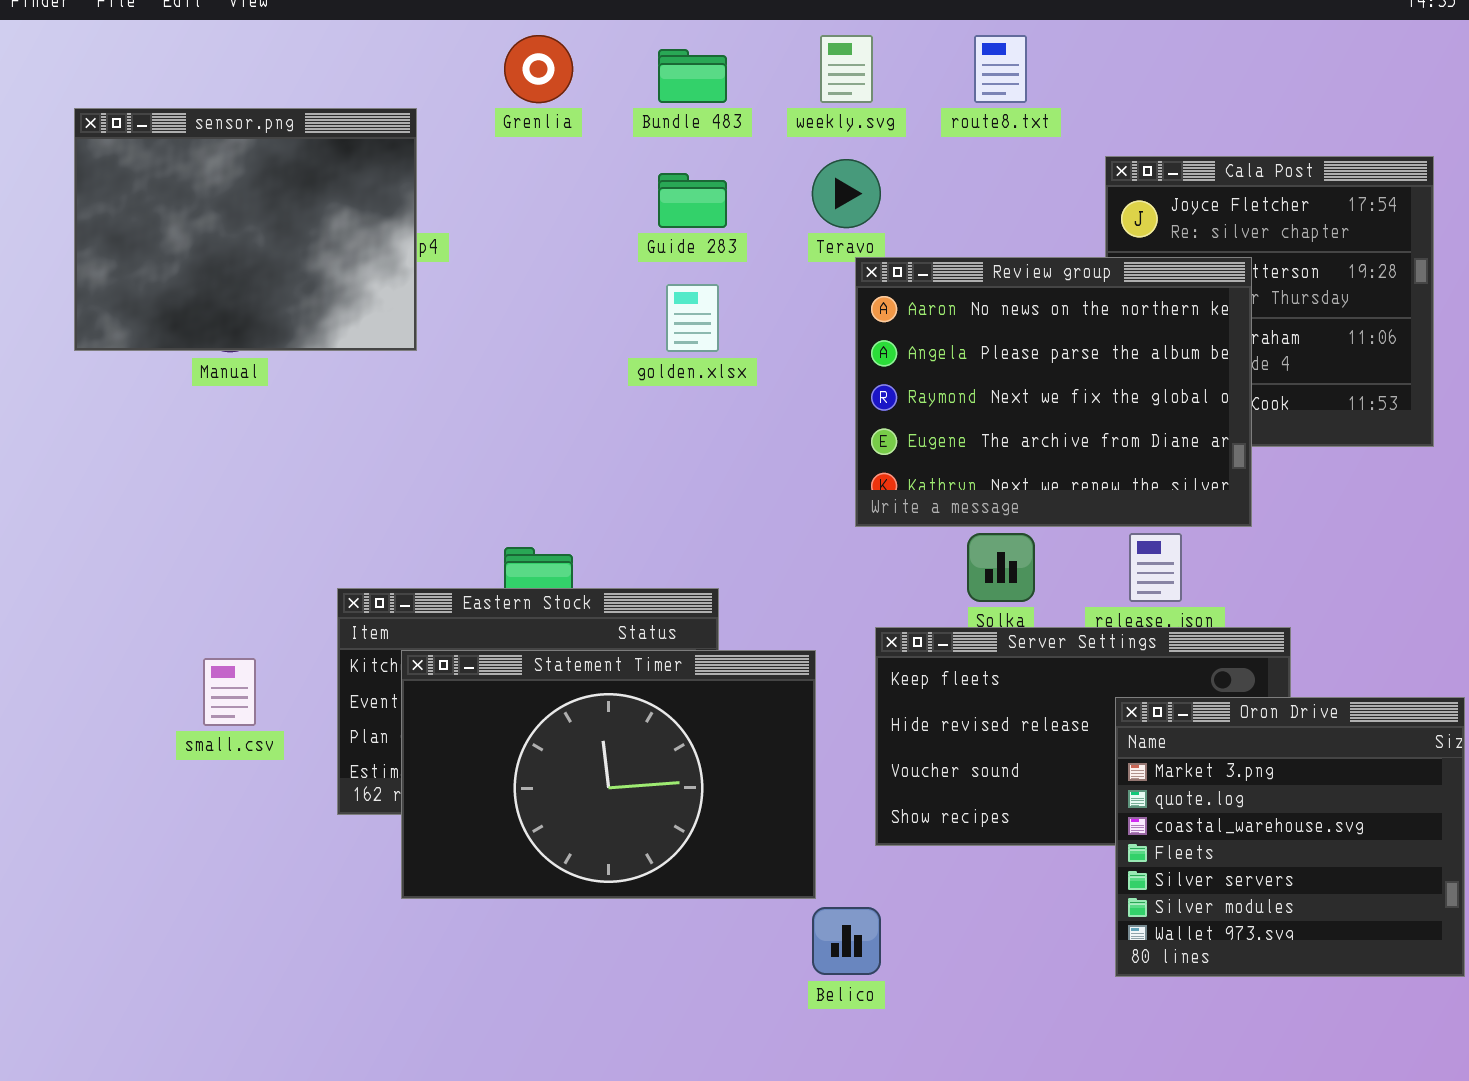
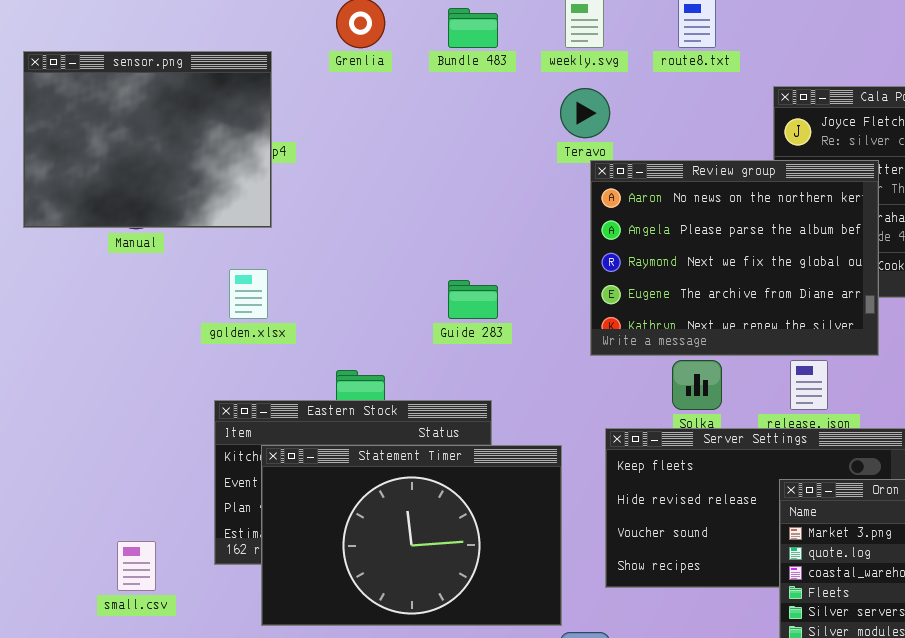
Guide 283: [658,173,727,228] -> [448,280,498,319], moved
golden.xlsx: [666,284,719,352] -> [229,269,268,319], moved
small.csv: [203,658,256,726] -> [117,541,156,591], moved

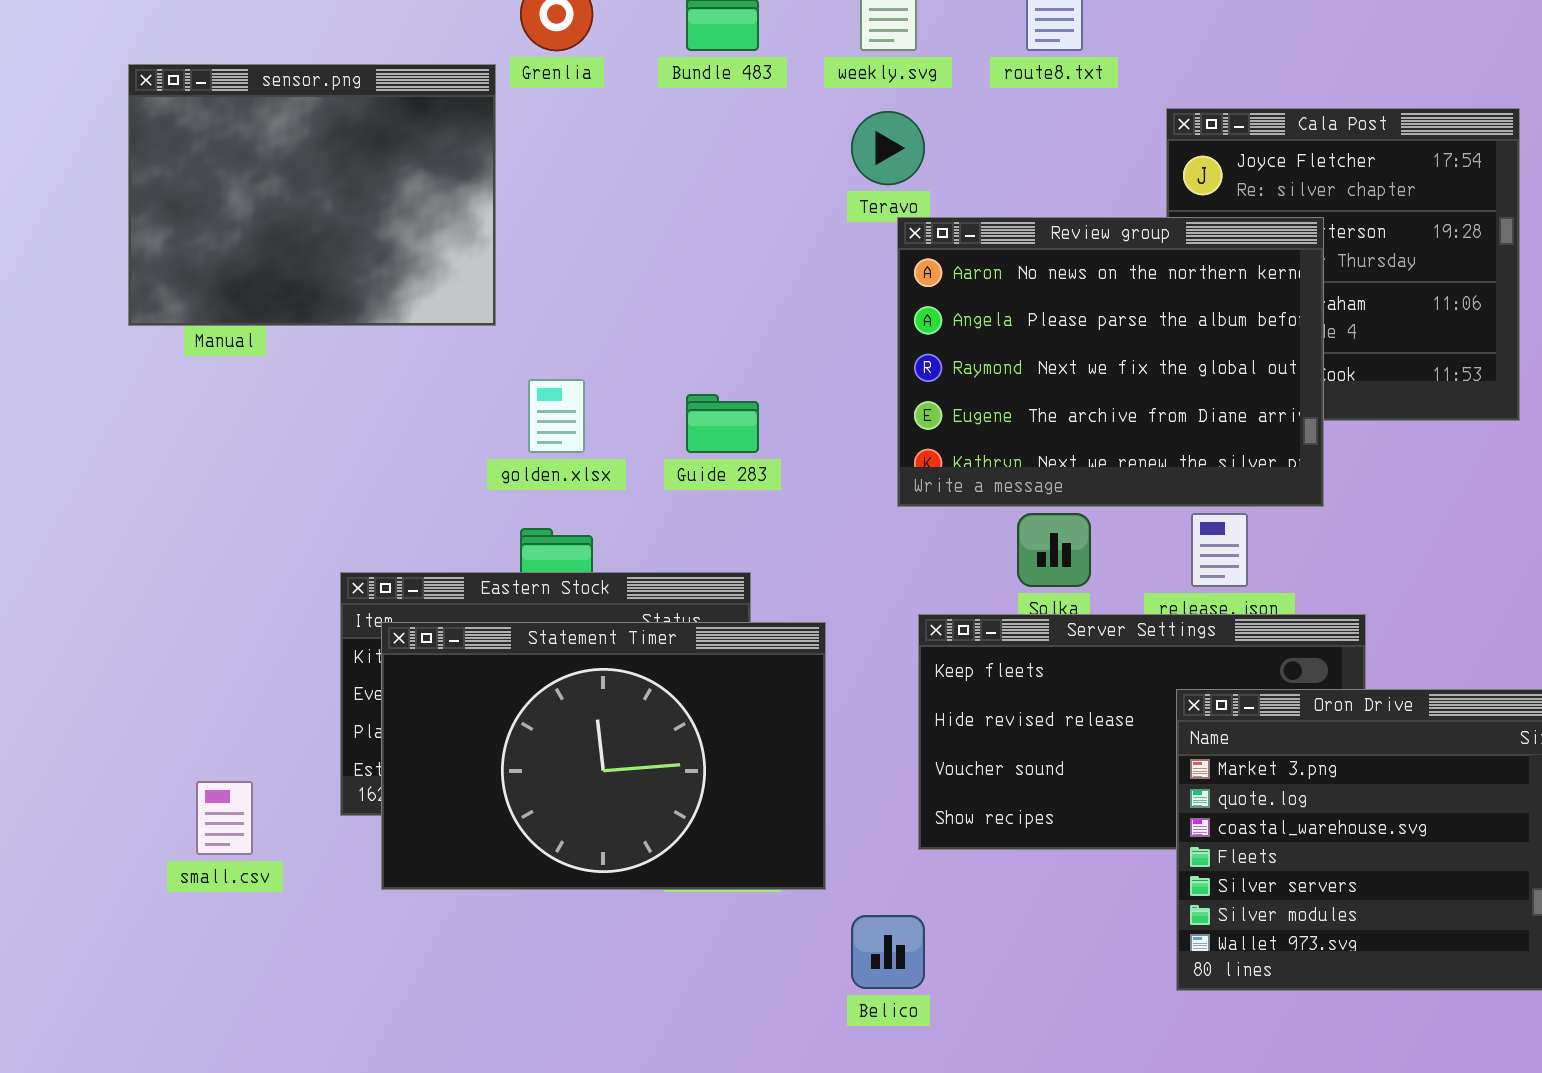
sensor.png: [23,51,272,228] -> [128,64,496,326], moved
golden.xlsx: [229,269,268,319] -> [528,379,585,453], moved
Statement Timer: [261,445,562,626] -> [381,622,826,890], moved

